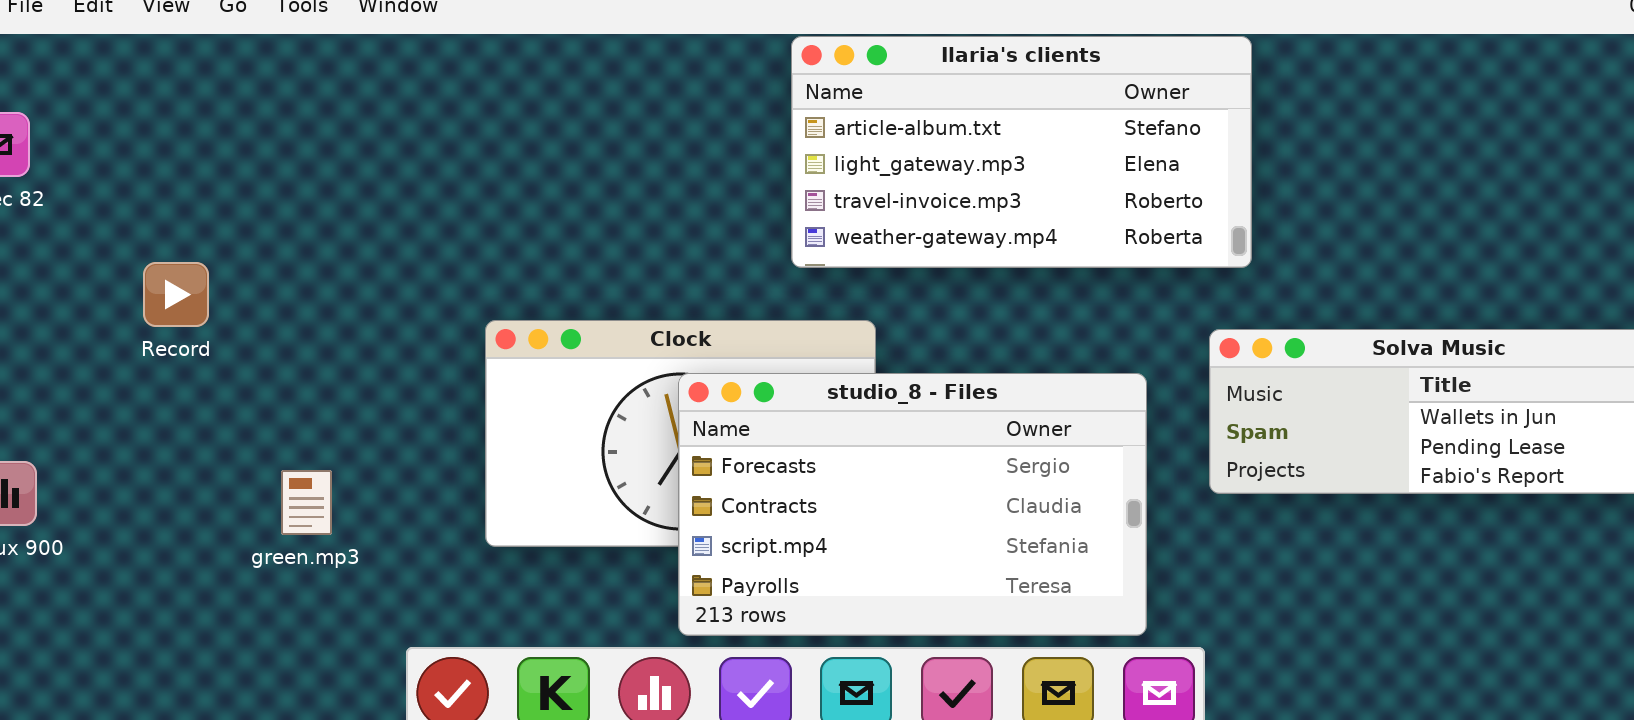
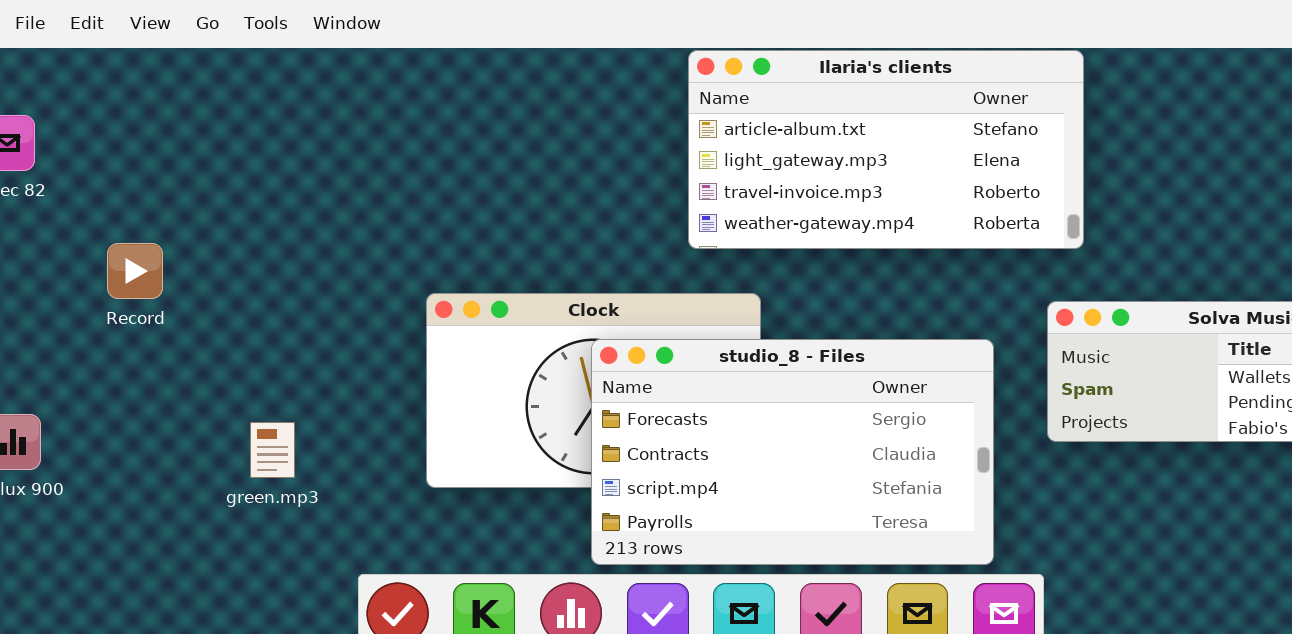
Record: [143,262,209,327] -> [107,243,163,299], moved

